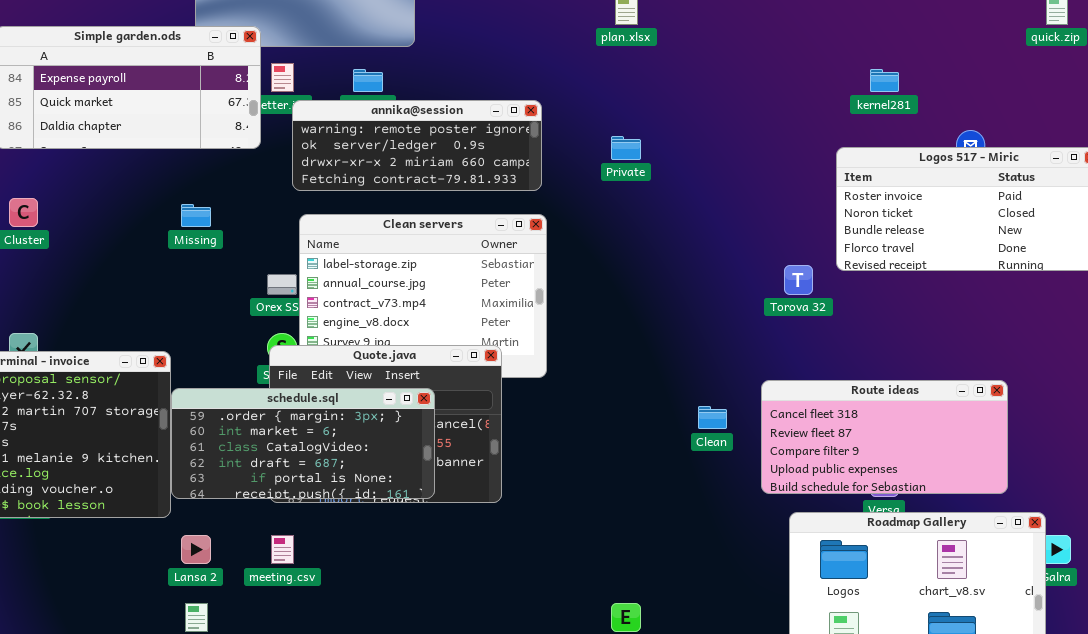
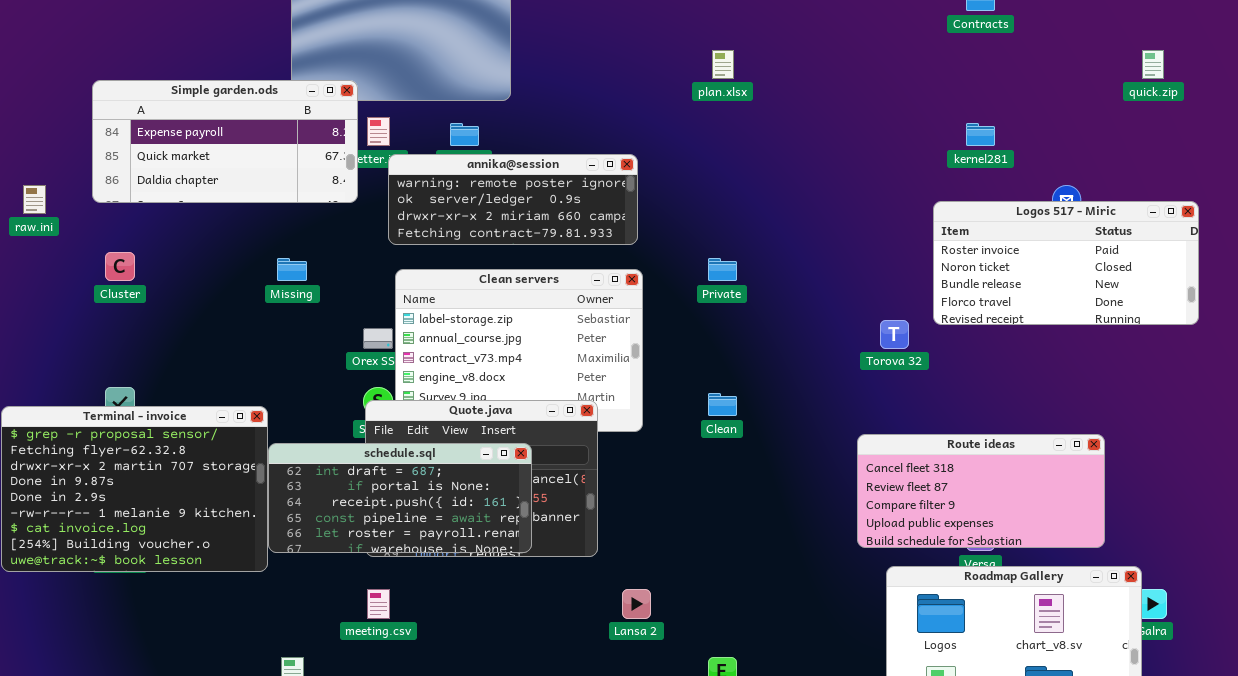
Private: [611,136,641,160] -> [708,258,737,281], moved
schedule.sql: [171,388,435,499] -> [268,443,532,553], scrolled down 3 rows
Clean: [698,406,727,429] -> [708,393,737,416], moved
Lansa 2: [181,535,211,564] -> [622,589,651,619], moved

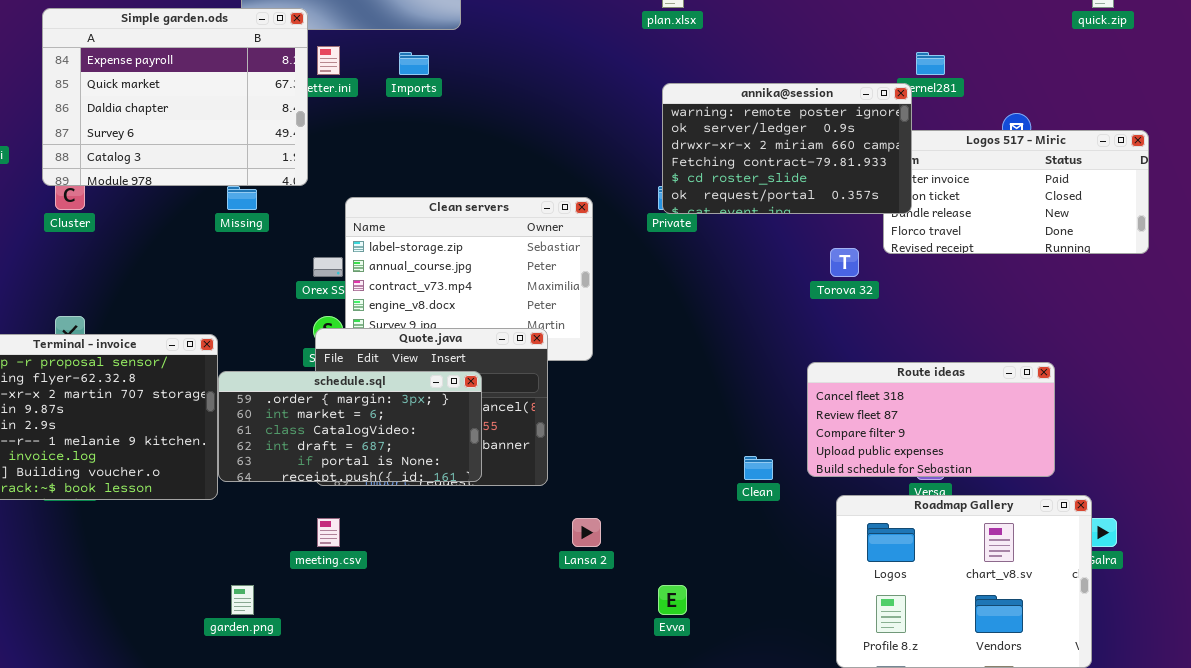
Simple garden.ods: [92,80,358,203] -> [42,8,308,186], resized
annika@session: [388,154,638,245] -> [662,83,912,214], moved, resized
Clean: [708,393,737,416] -> [744,456,773,480], moved
schedule.sql: [268,443,532,553] -> [218,371,482,482], scrolled up 3 rows

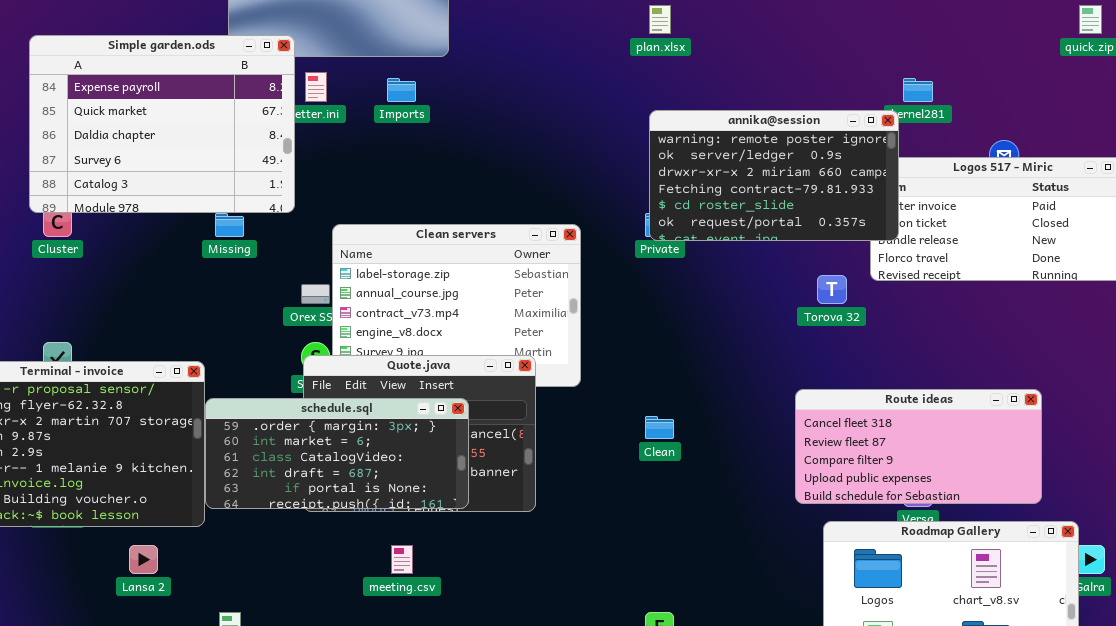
Clean: [744,456,773,480] -> [645,416,674,439], moved
meeting.csv: [317,518,340,547] -> [391,545,413,574], moved
Lansa 2: [572,518,601,547] -> [129,545,158,574], moved

